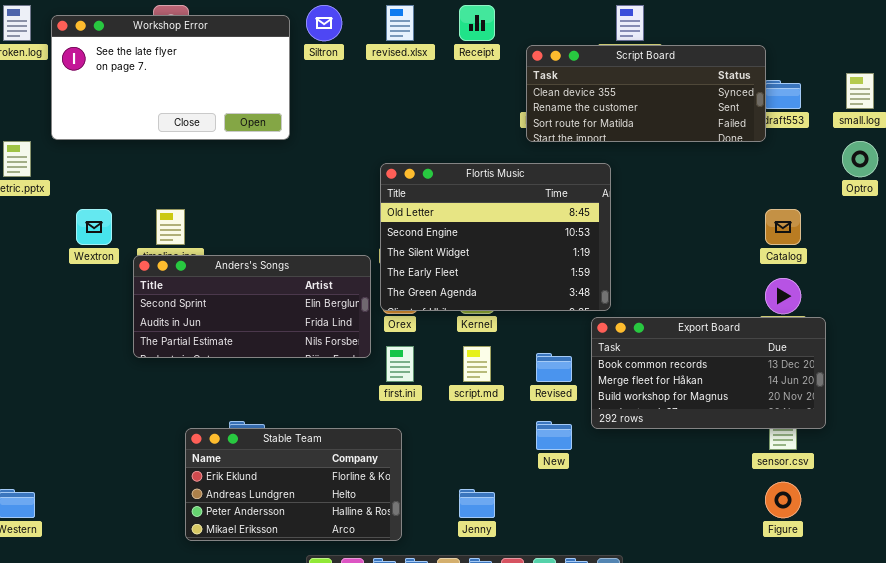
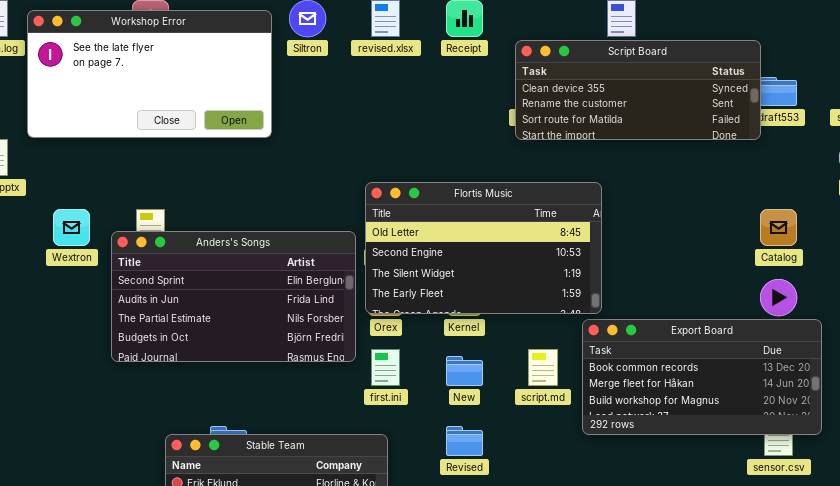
Flortis Music: [380,163,611,311] -> [365,182,602,314], resized
Anders's Songs: [133,255,371,358] -> [111,231,356,362], resized
script.md: [463,346,491,382] -> [528,349,558,386], moved
Revised: [536,353,572,382] -> [446,426,483,456], moved
New: [536,421,572,450] -> [446,356,483,386], moved

